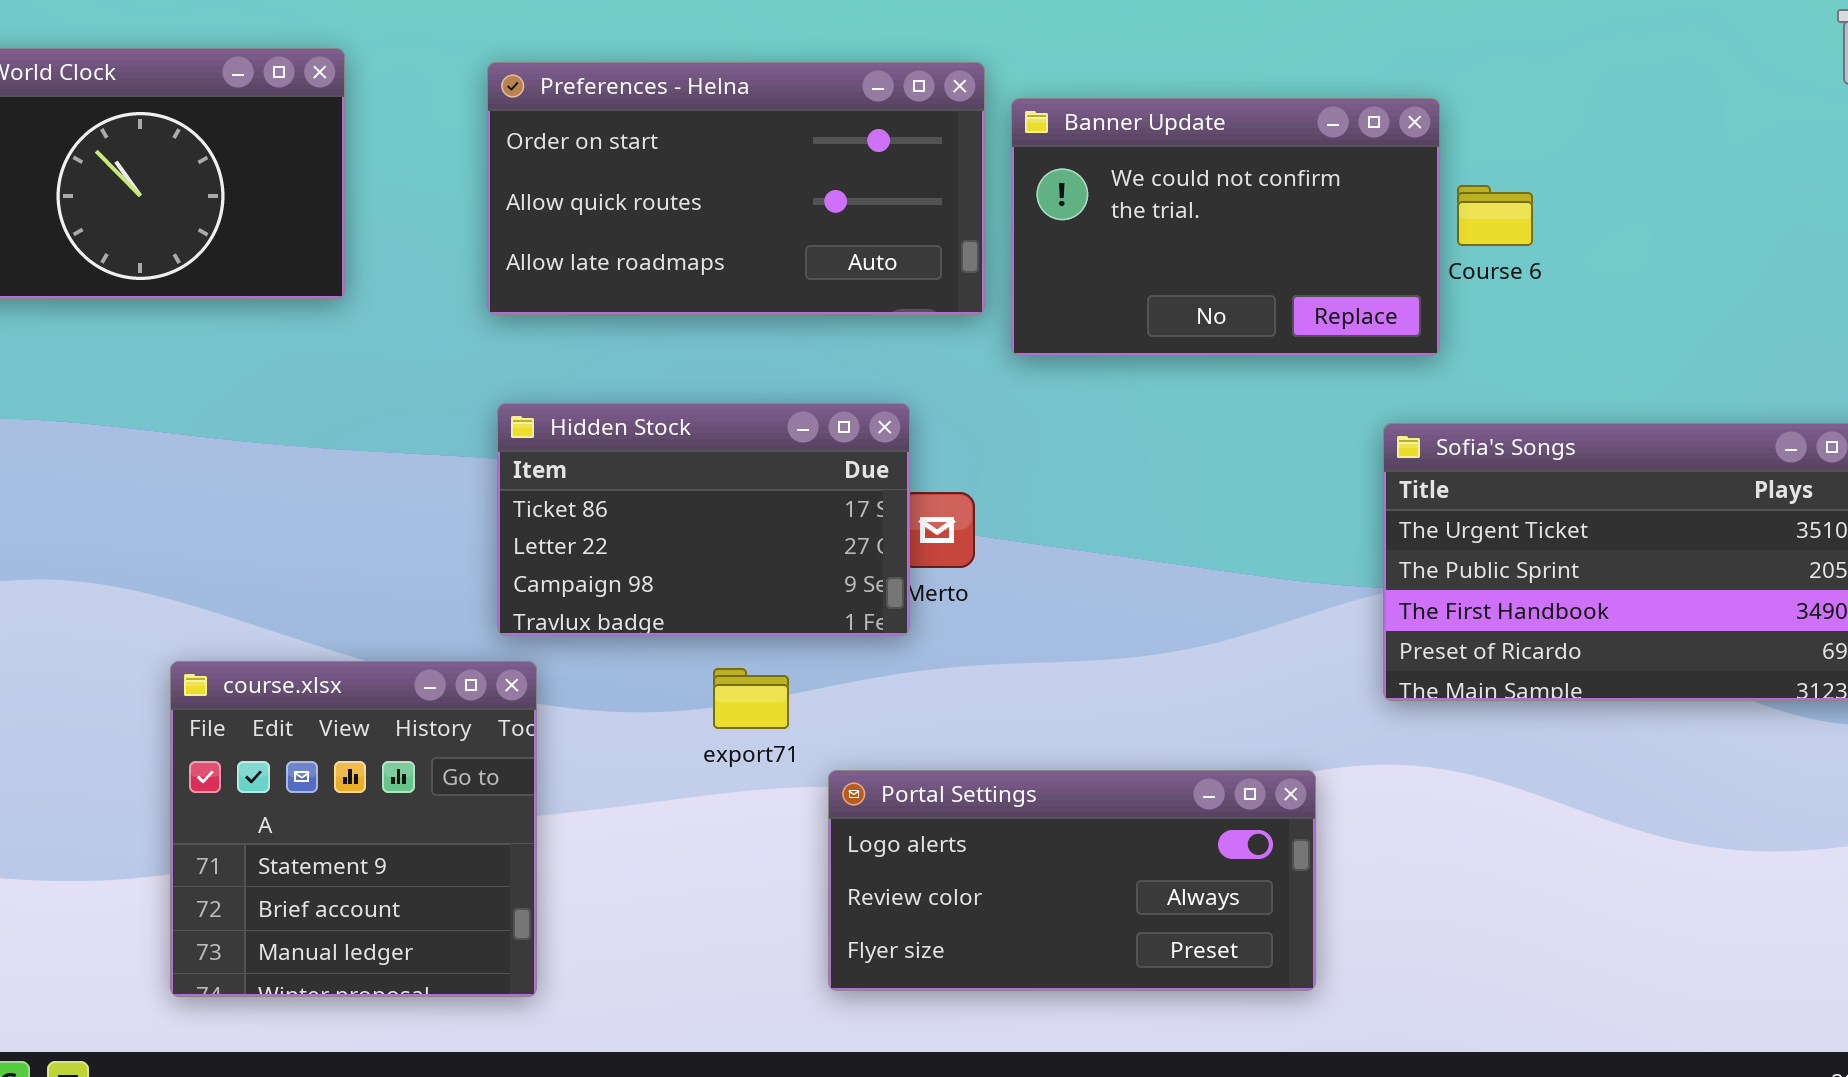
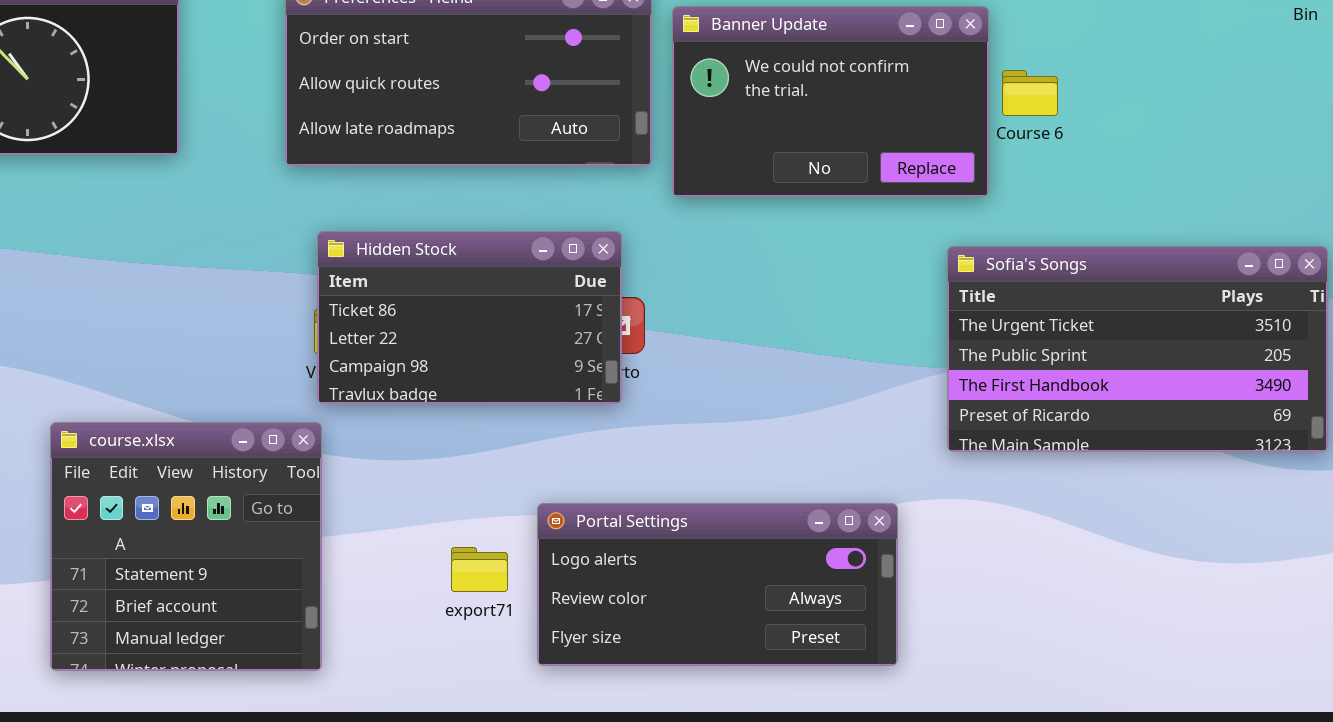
Hidden Stock: [497,403,910,636] -> [317,231,622,404], moved
export71: [713,668,789,729] -> [451,547,508,592], moved

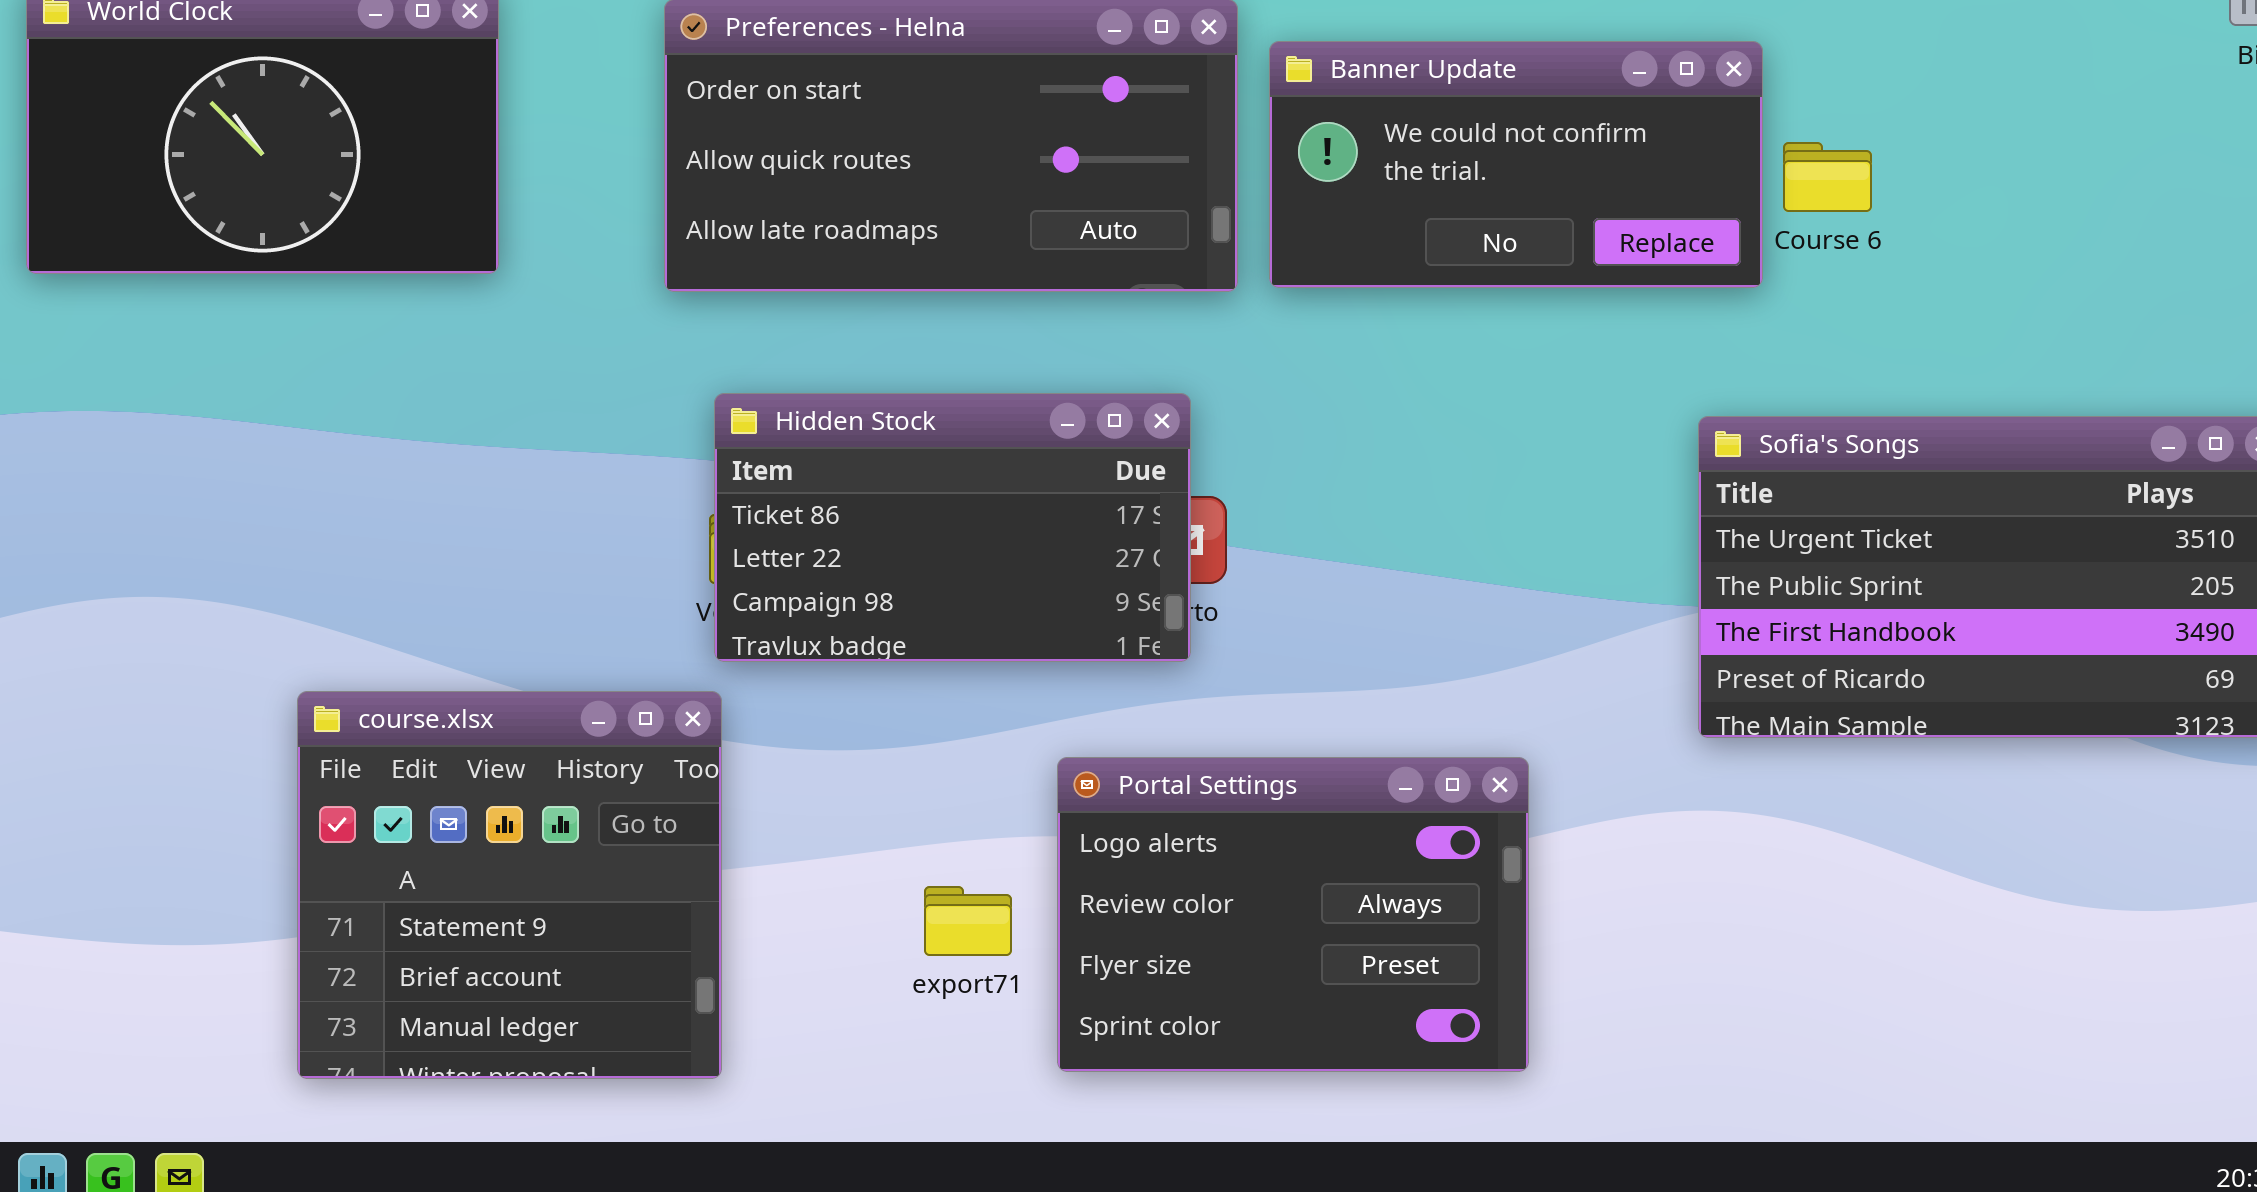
Banner Update: [672,6,989,197] -> [1269,41,1763,288], resized
Portal Settings: [537,503,898,666] -> [1057,757,1529,1072], resized

